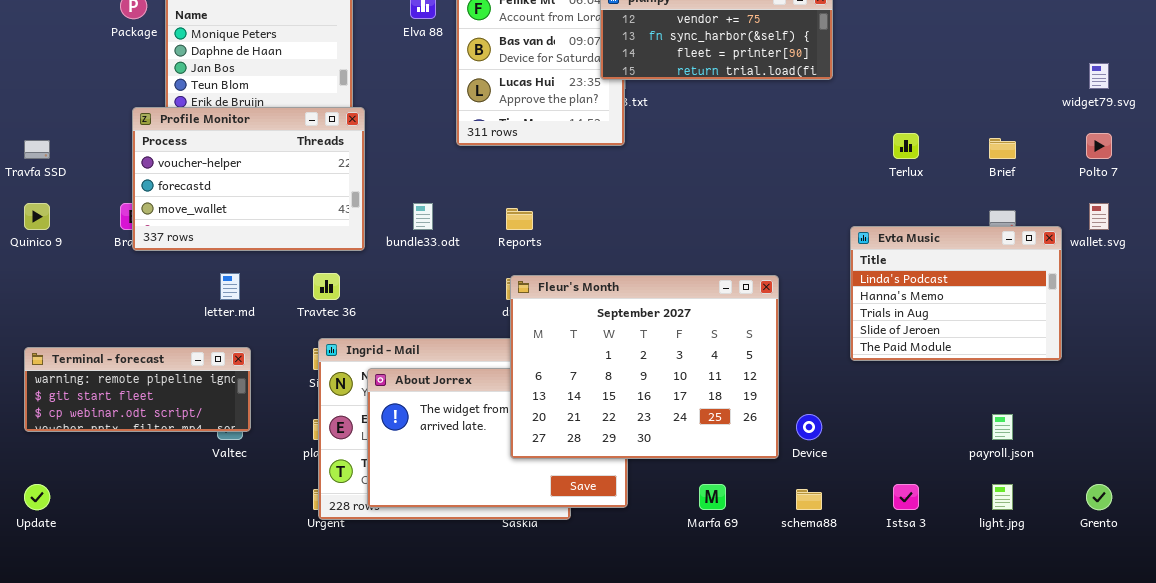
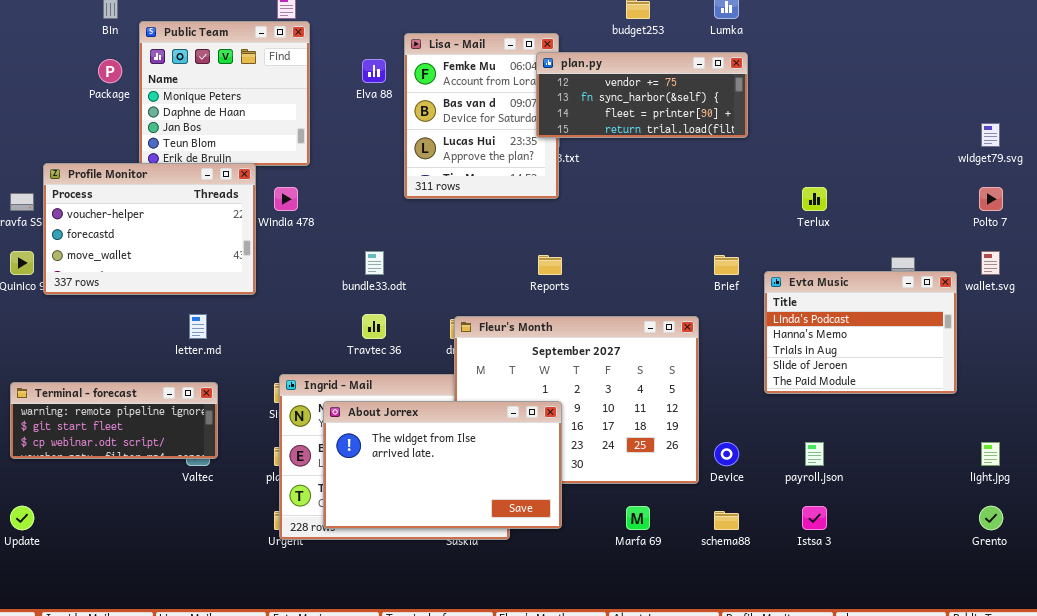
Profile Monitor: [132,107,365,251] -> [43,163,256,295], moved
Brief: [989,138,1016,159] -> [714,255,739,275], moved
Reports: [506,208,533,230] -> [538,255,562,275], moved
Travtec 36: [313,273,340,300] -> [362,314,386,339], moved
About Jorrex: [367,368,628,508] -> [323,401,562,529], raised
payroll.json: [992,414,1013,440] -> [805,442,824,466], moved
light.jpg: [992,484,1013,510] -> [981,442,1000,466], moved

